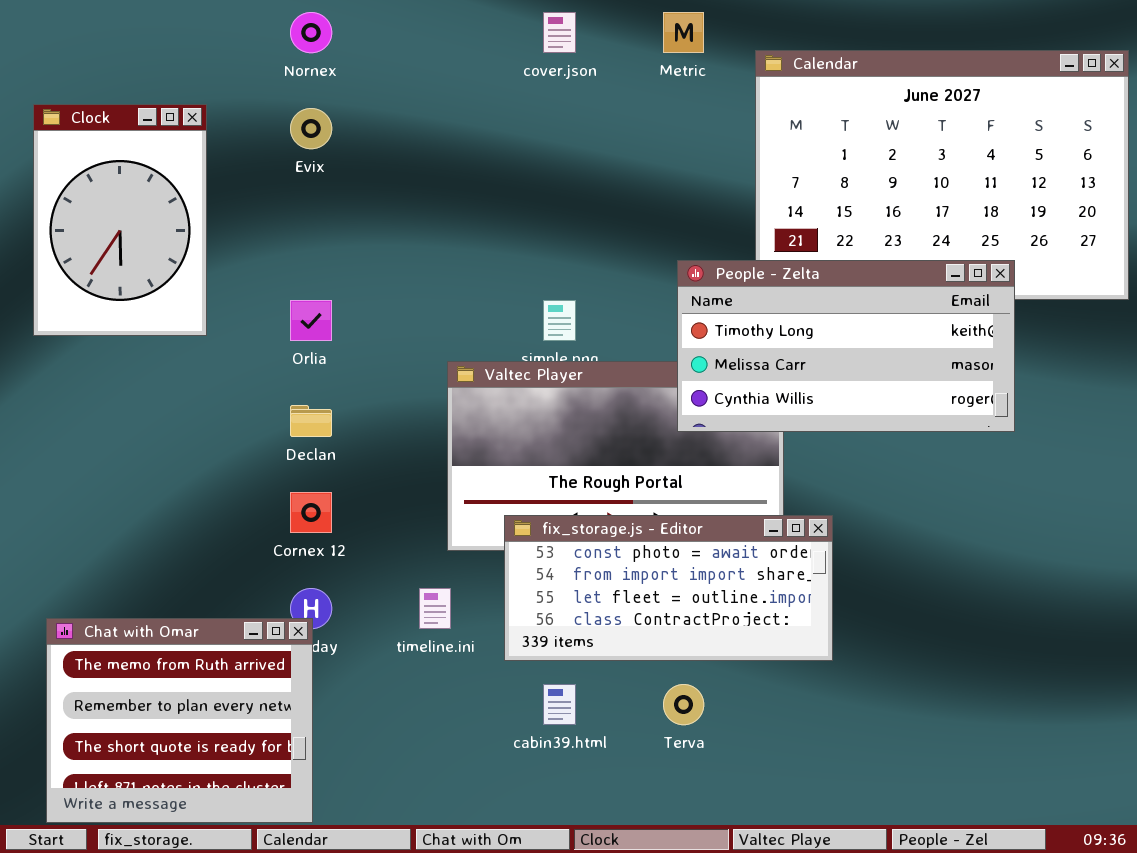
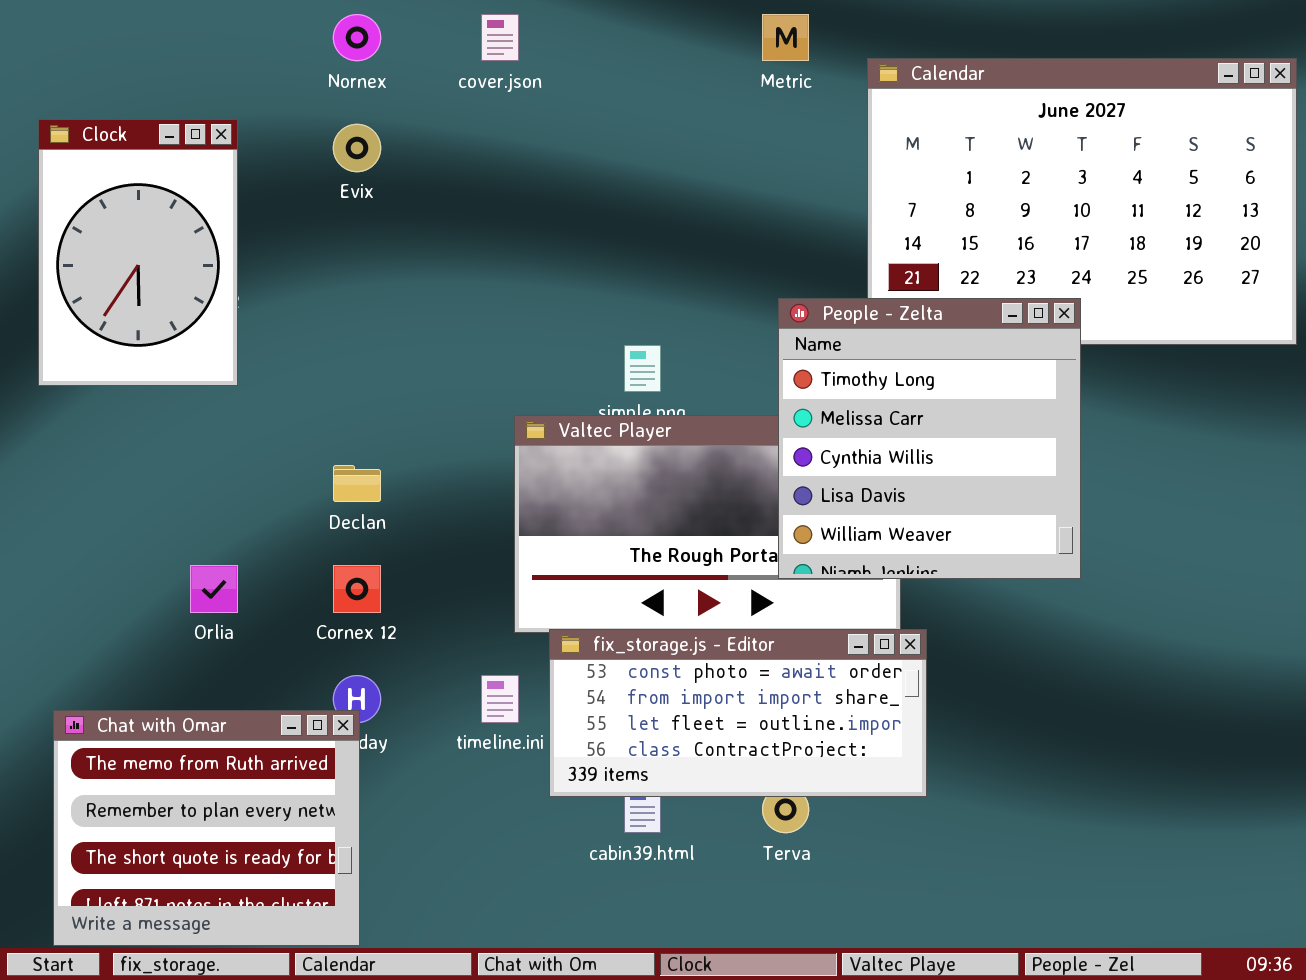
cover.json: [543,12,576,53] -> [481,14,519,61], moved
People - Zelta: [677,260,1015,432] -> [778,298,1081,579], resized
Orlia: [290,300,332,341] -> [190,565,238,613], moved
fix_storage.js - Editor: [504,515,833,661] -> [549,629,927,797], moved

